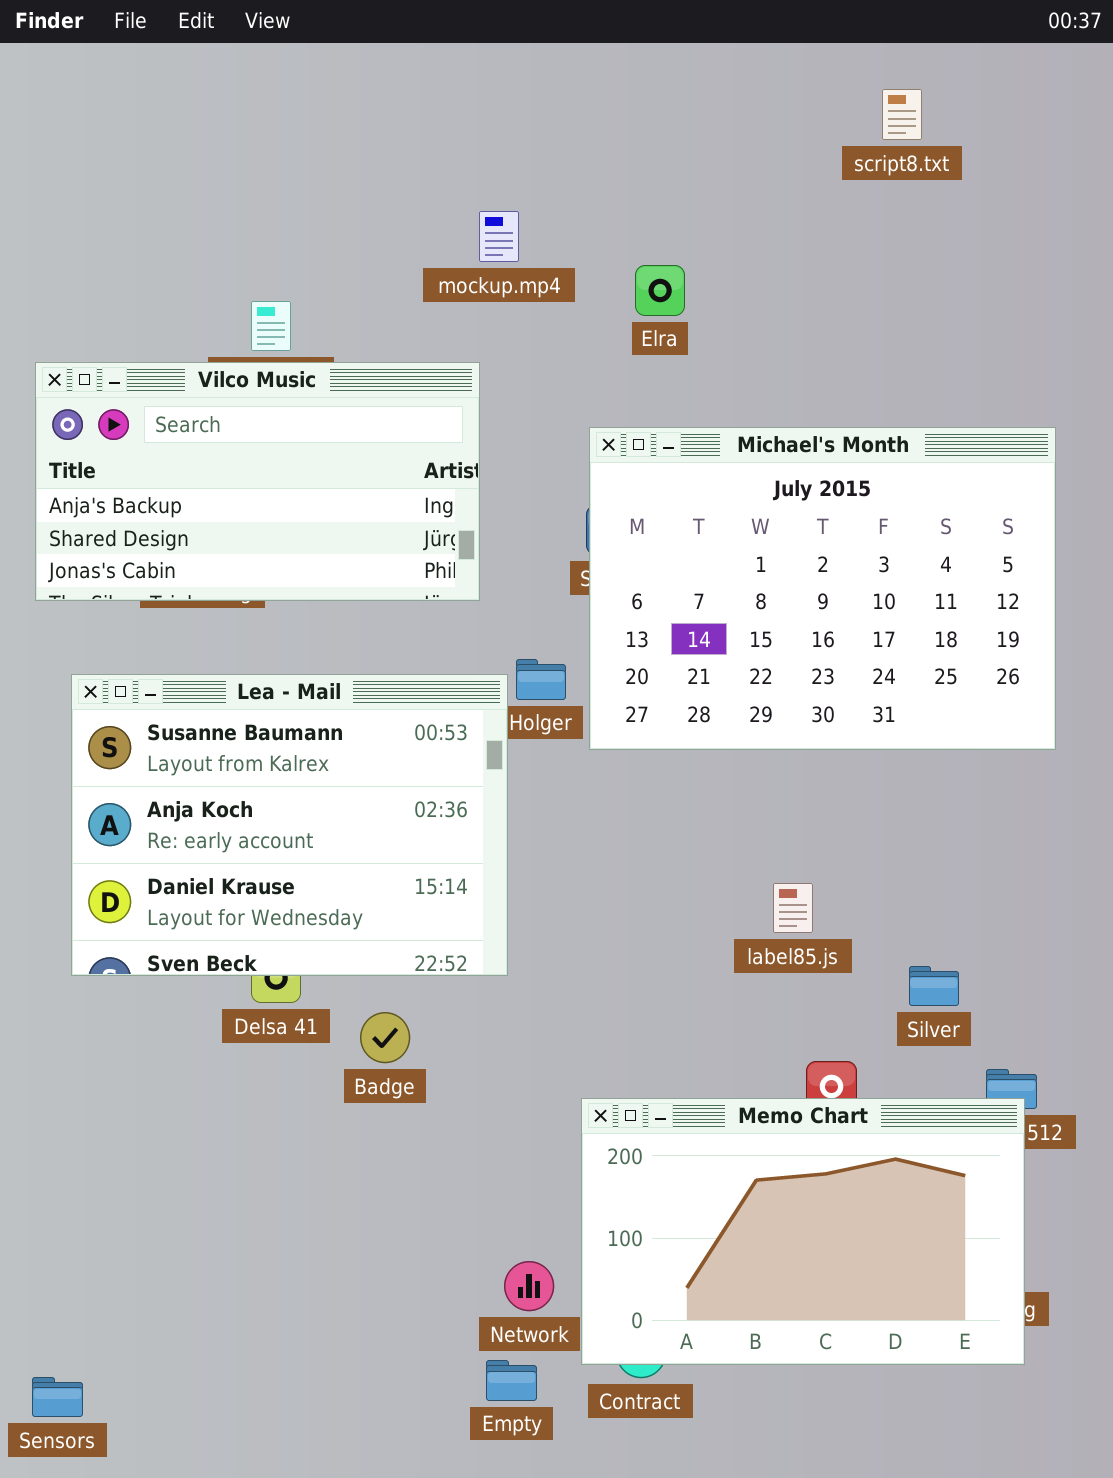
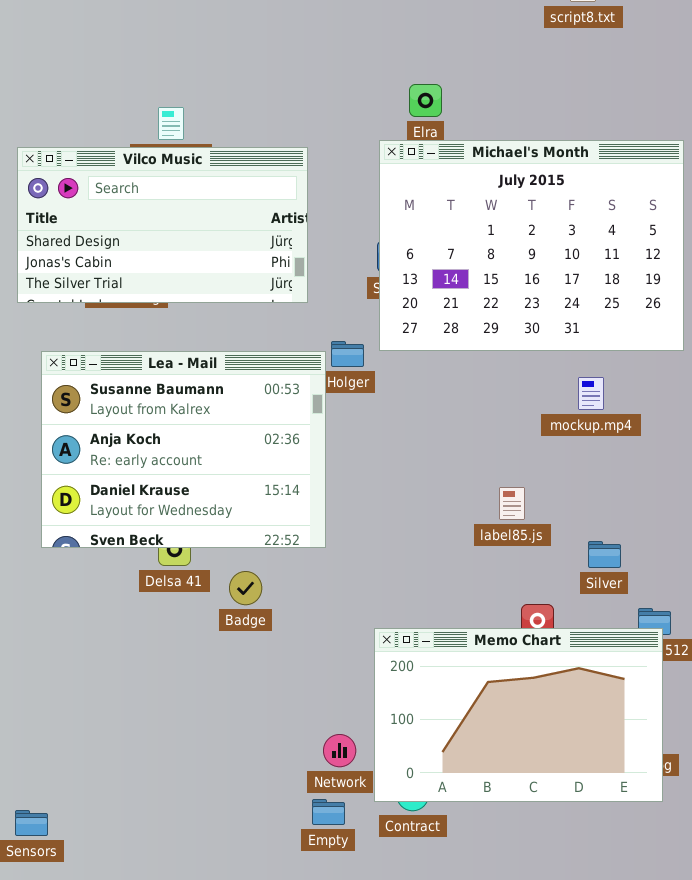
mockup.mp4: [479,211,519,262] -> [578,377,604,410], moved
Vilco Music: [35,362,480,601] -> [17,147,308,303], scrolled down 1 row
Michael's Month: [589,427,1056,750] -> [379,140,684,351], moved

